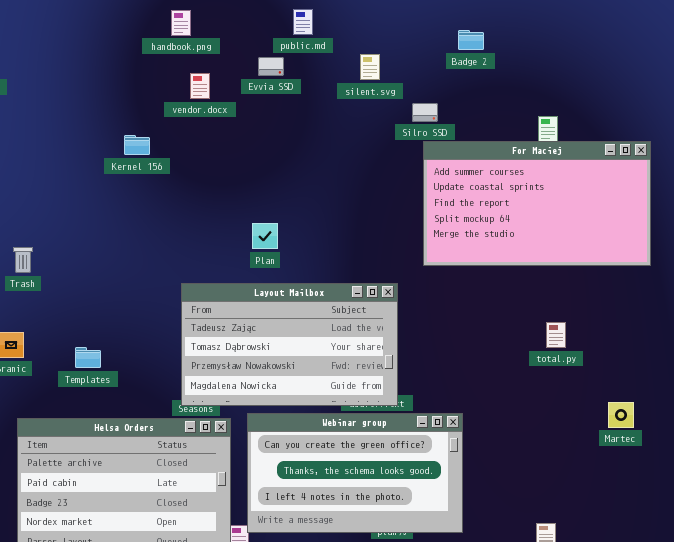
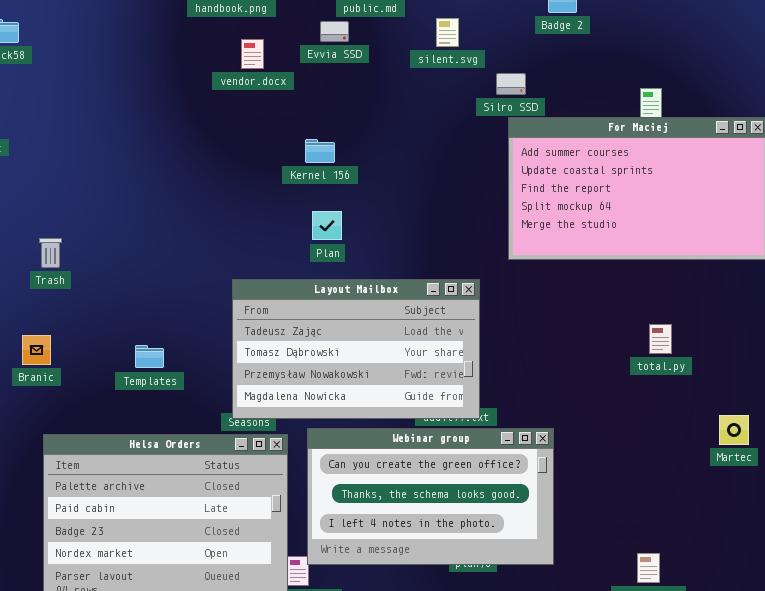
Kernel 156: [124,135,150,155] -> [305,139,335,163], moved
Templates: [75,347,101,368] -> [135,345,164,368], moved

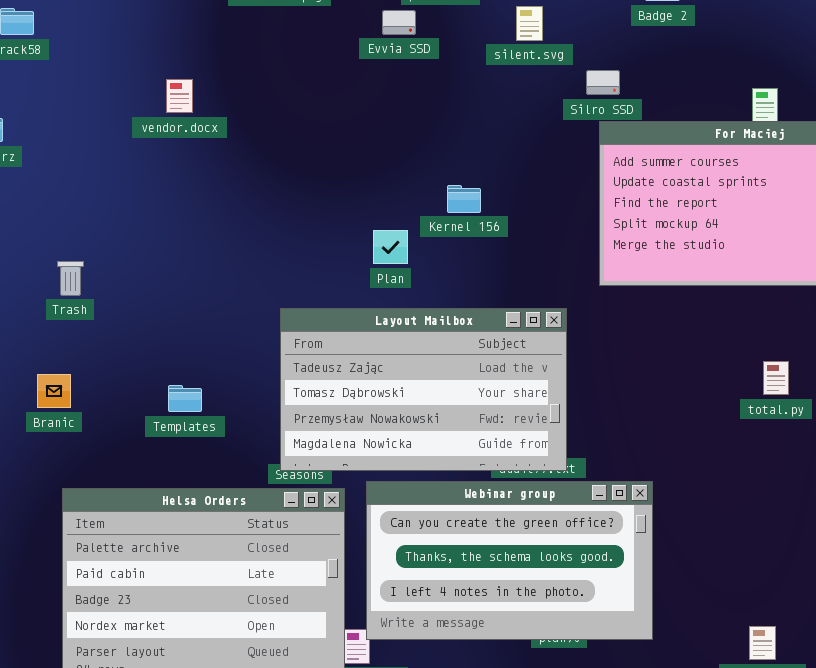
vendor.docx: [241,39,264,69] -> [166,79,193,113], moved
Kernel 156: [305,139,335,163] -> [447,185,481,213], moved

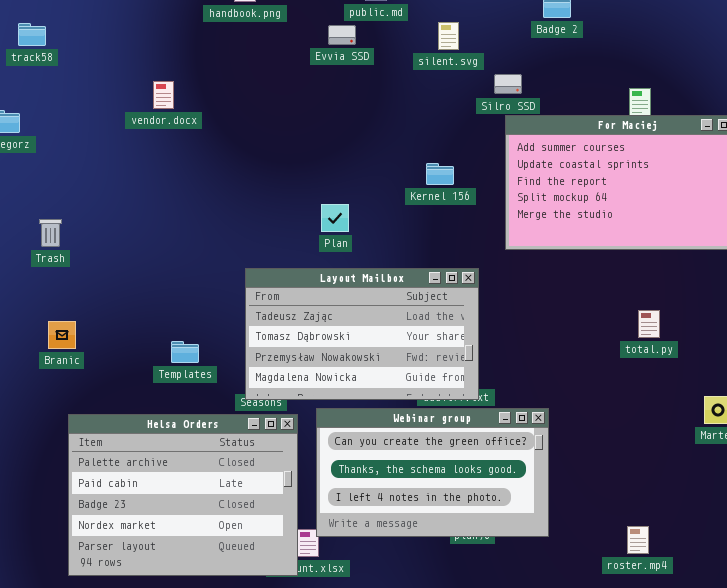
Kernel 156: [447,185,481,213] -> [426,163,454,185], moved
Trash: [57,261,84,296] -> [39,219,62,247], moved
Templates: [168,385,202,412] -> [171,341,199,363], moved

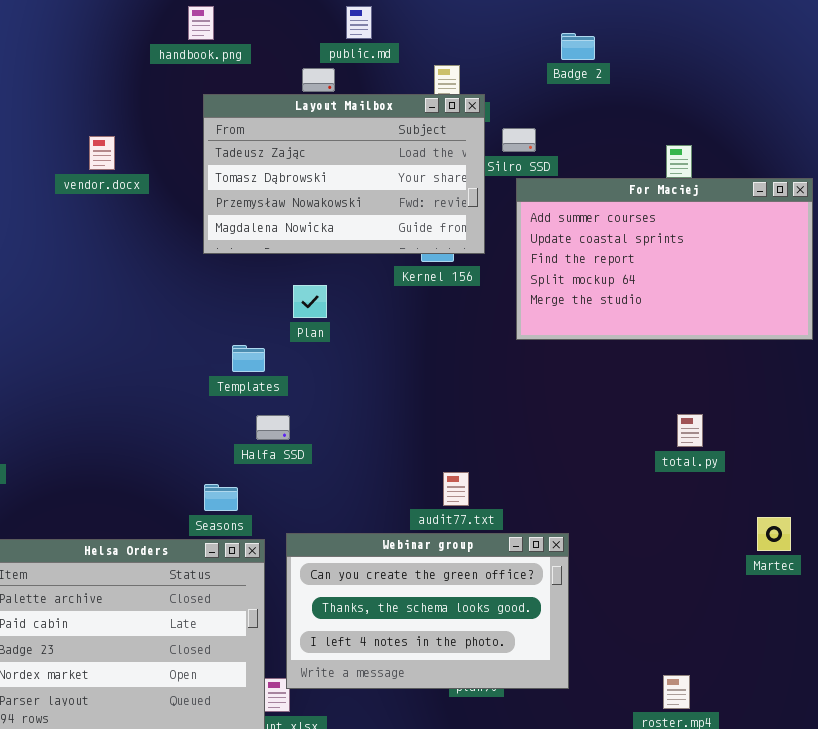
Layout Mailbox: [245,268,479,400] -> [203,94,485,254], moved
Templates: [171,341,199,363] -> [232,345,265,372], moved

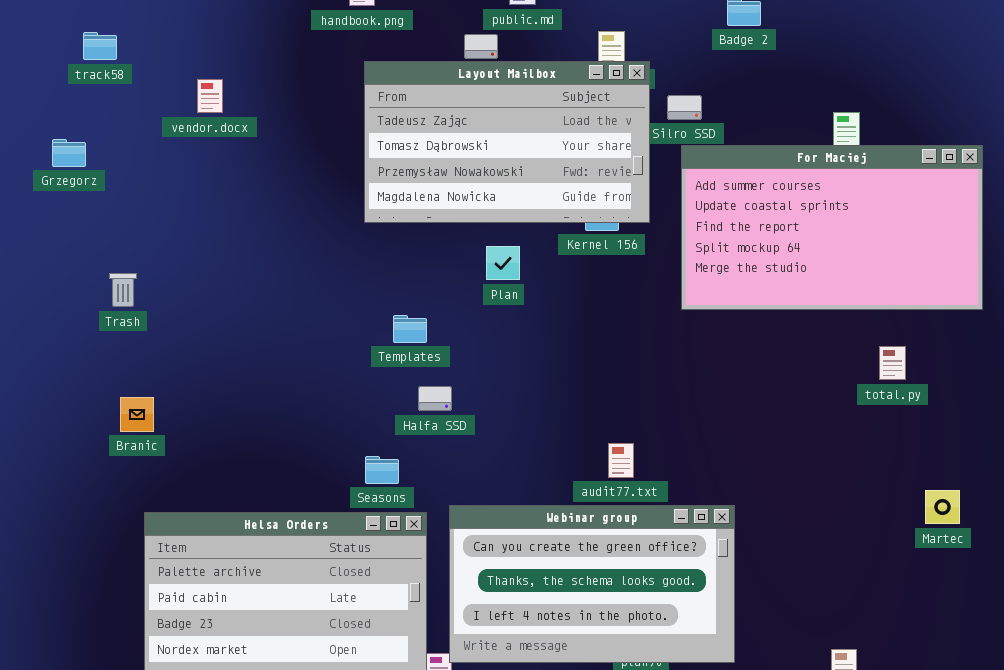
vendor.docx: [89,136,115,170] -> [197,79,223,113], moved
Plan: [293,285,327,318] -> [486,246,520,280], moved
total.py: [677,414,703,447] -> [879,346,906,380], moved

